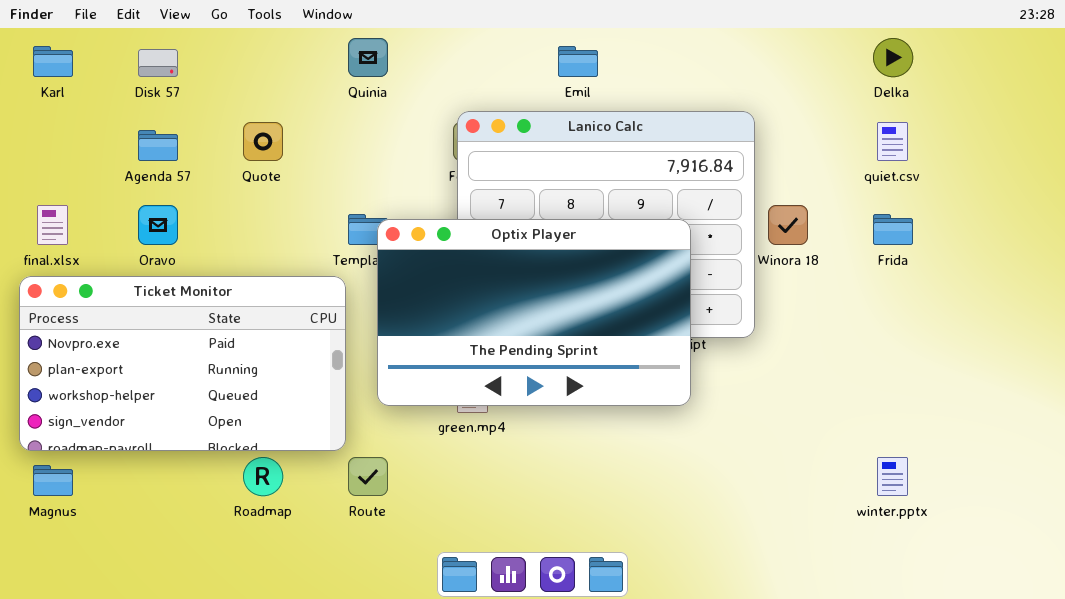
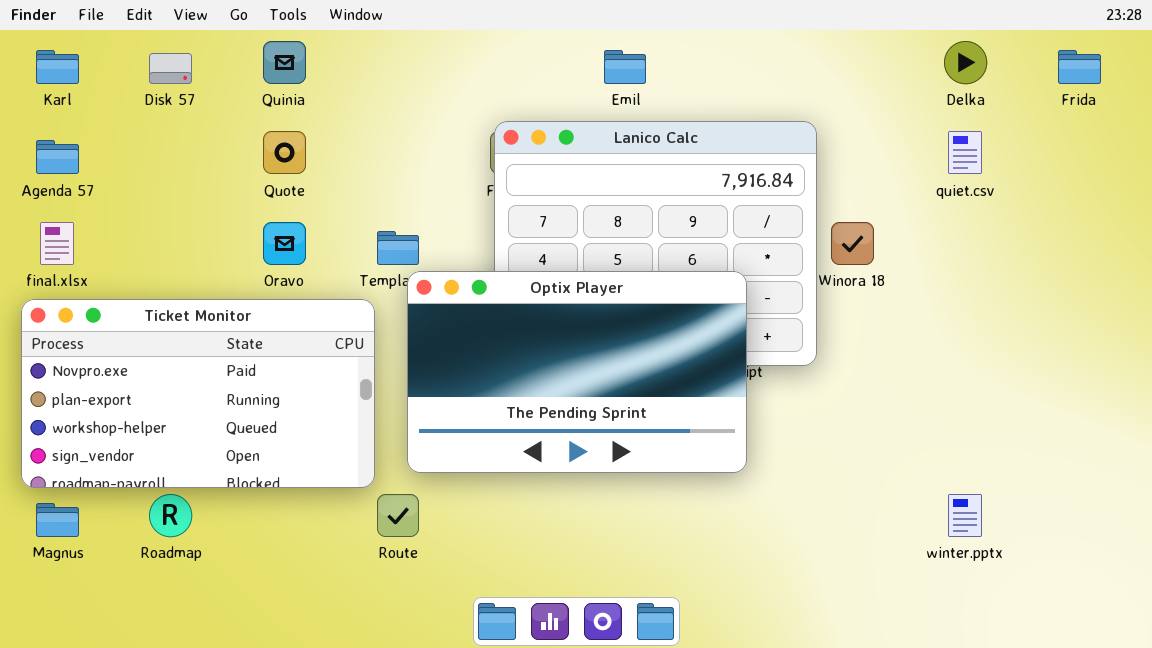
Quinia: [348,38,388,77] -> [263,41,306,84], moved
Agenda 57: [138,130,178,161] -> [36,140,79,174], moved
Oravo: [138,205,178,245] -> [263,222,306,265], moved
Frida: [873,214,913,245] -> [1058,50,1101,84], moved
Optix Player: [377,219,691,406] -> [407,271,747,473], moved
Roadmap: [243,457,283,496] -> [149,494,192,537], moved

